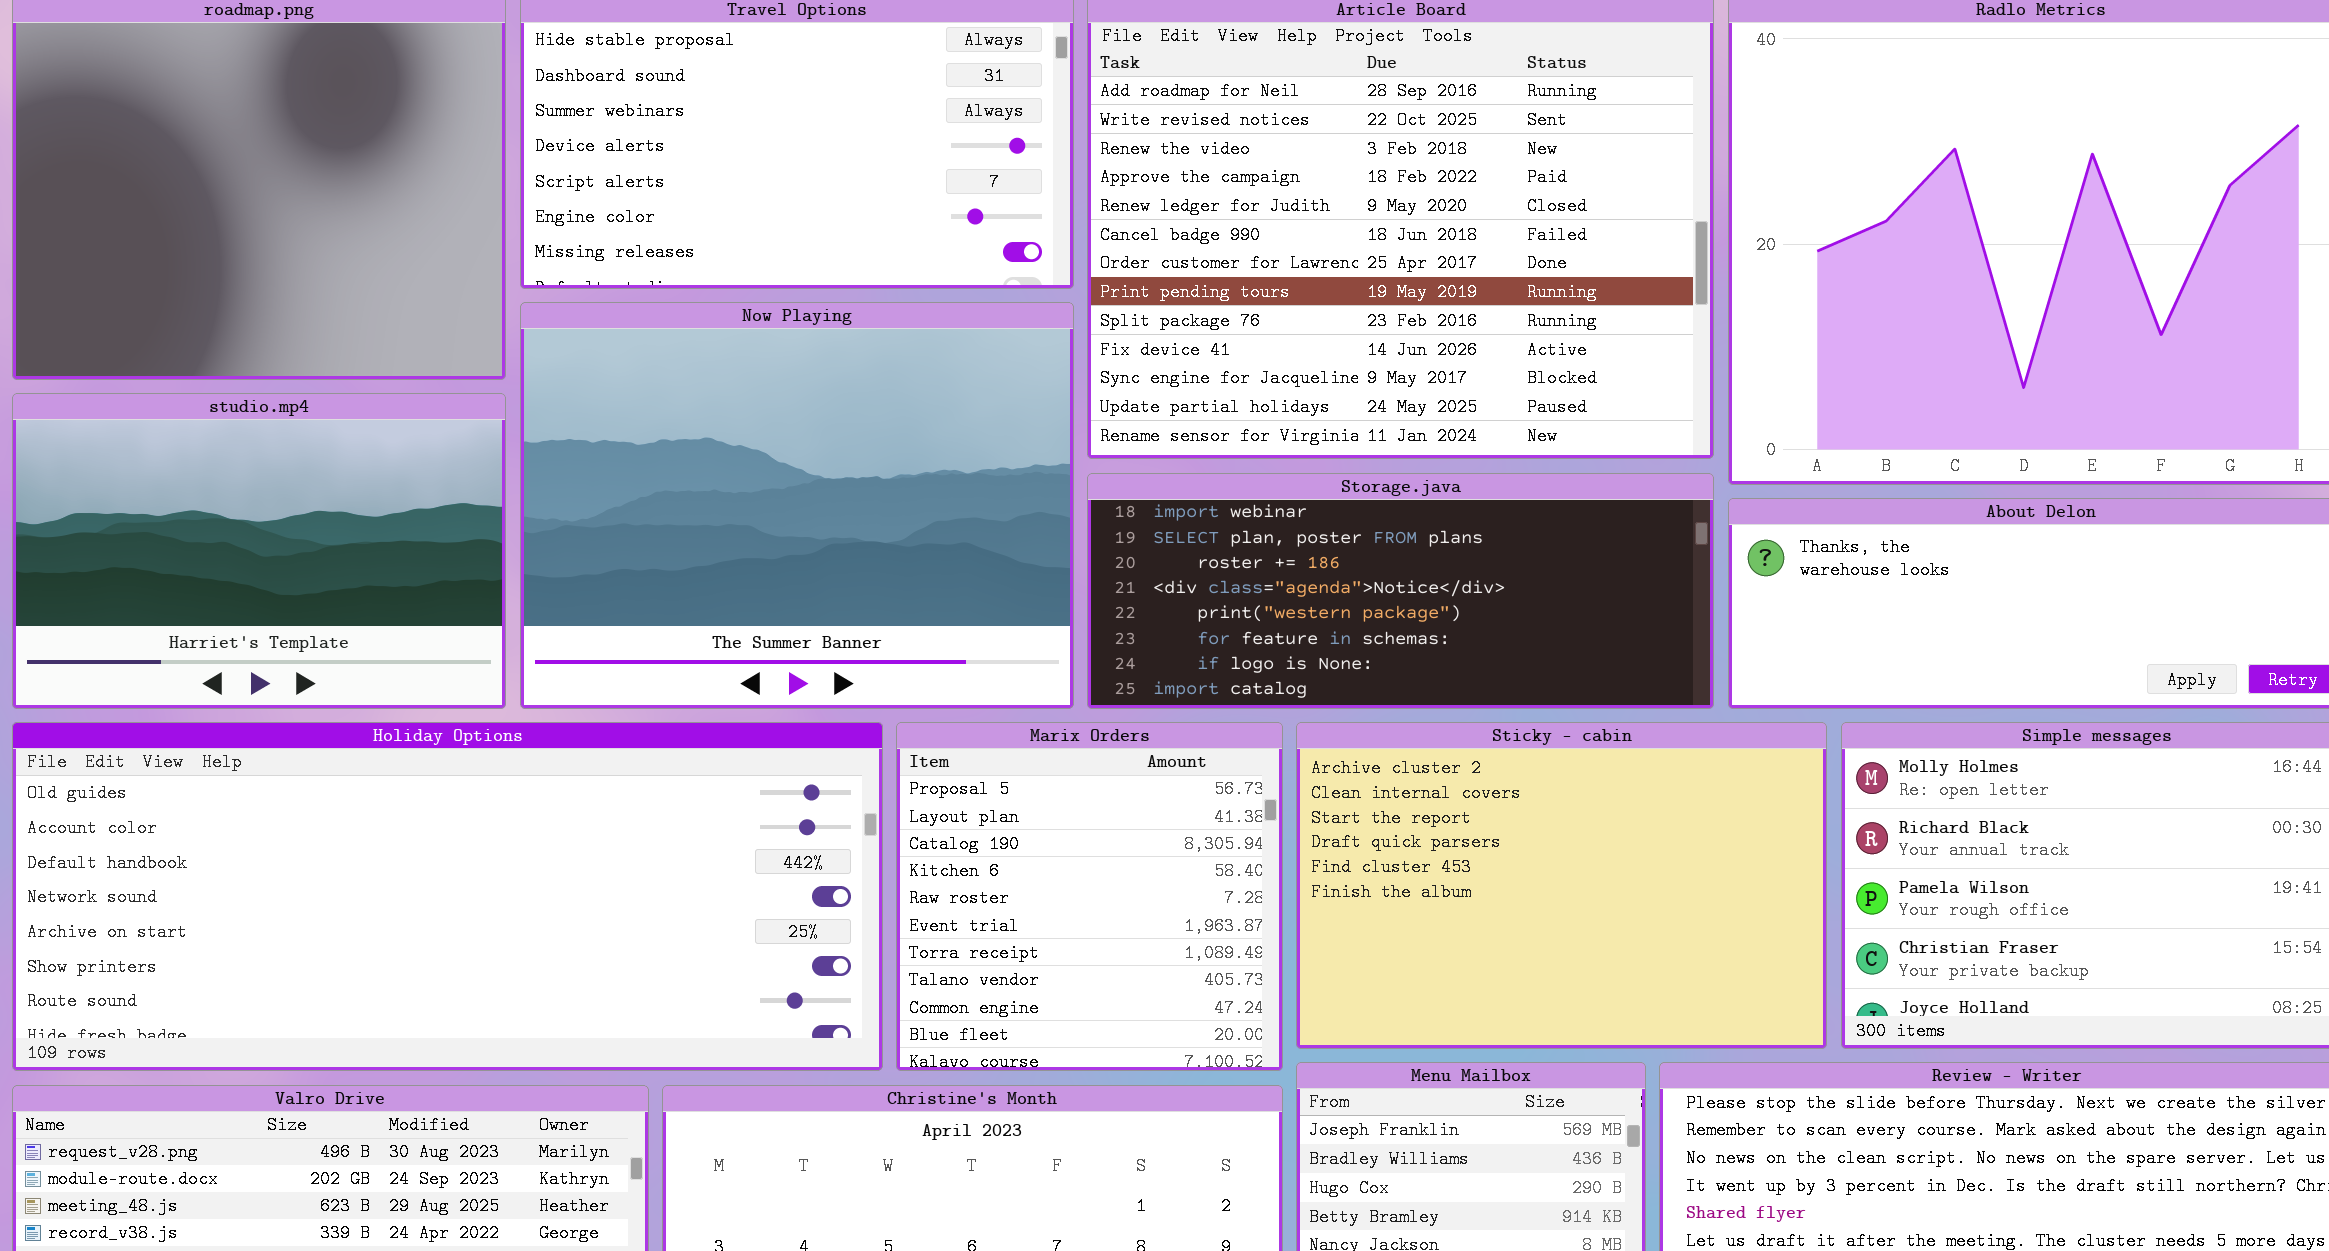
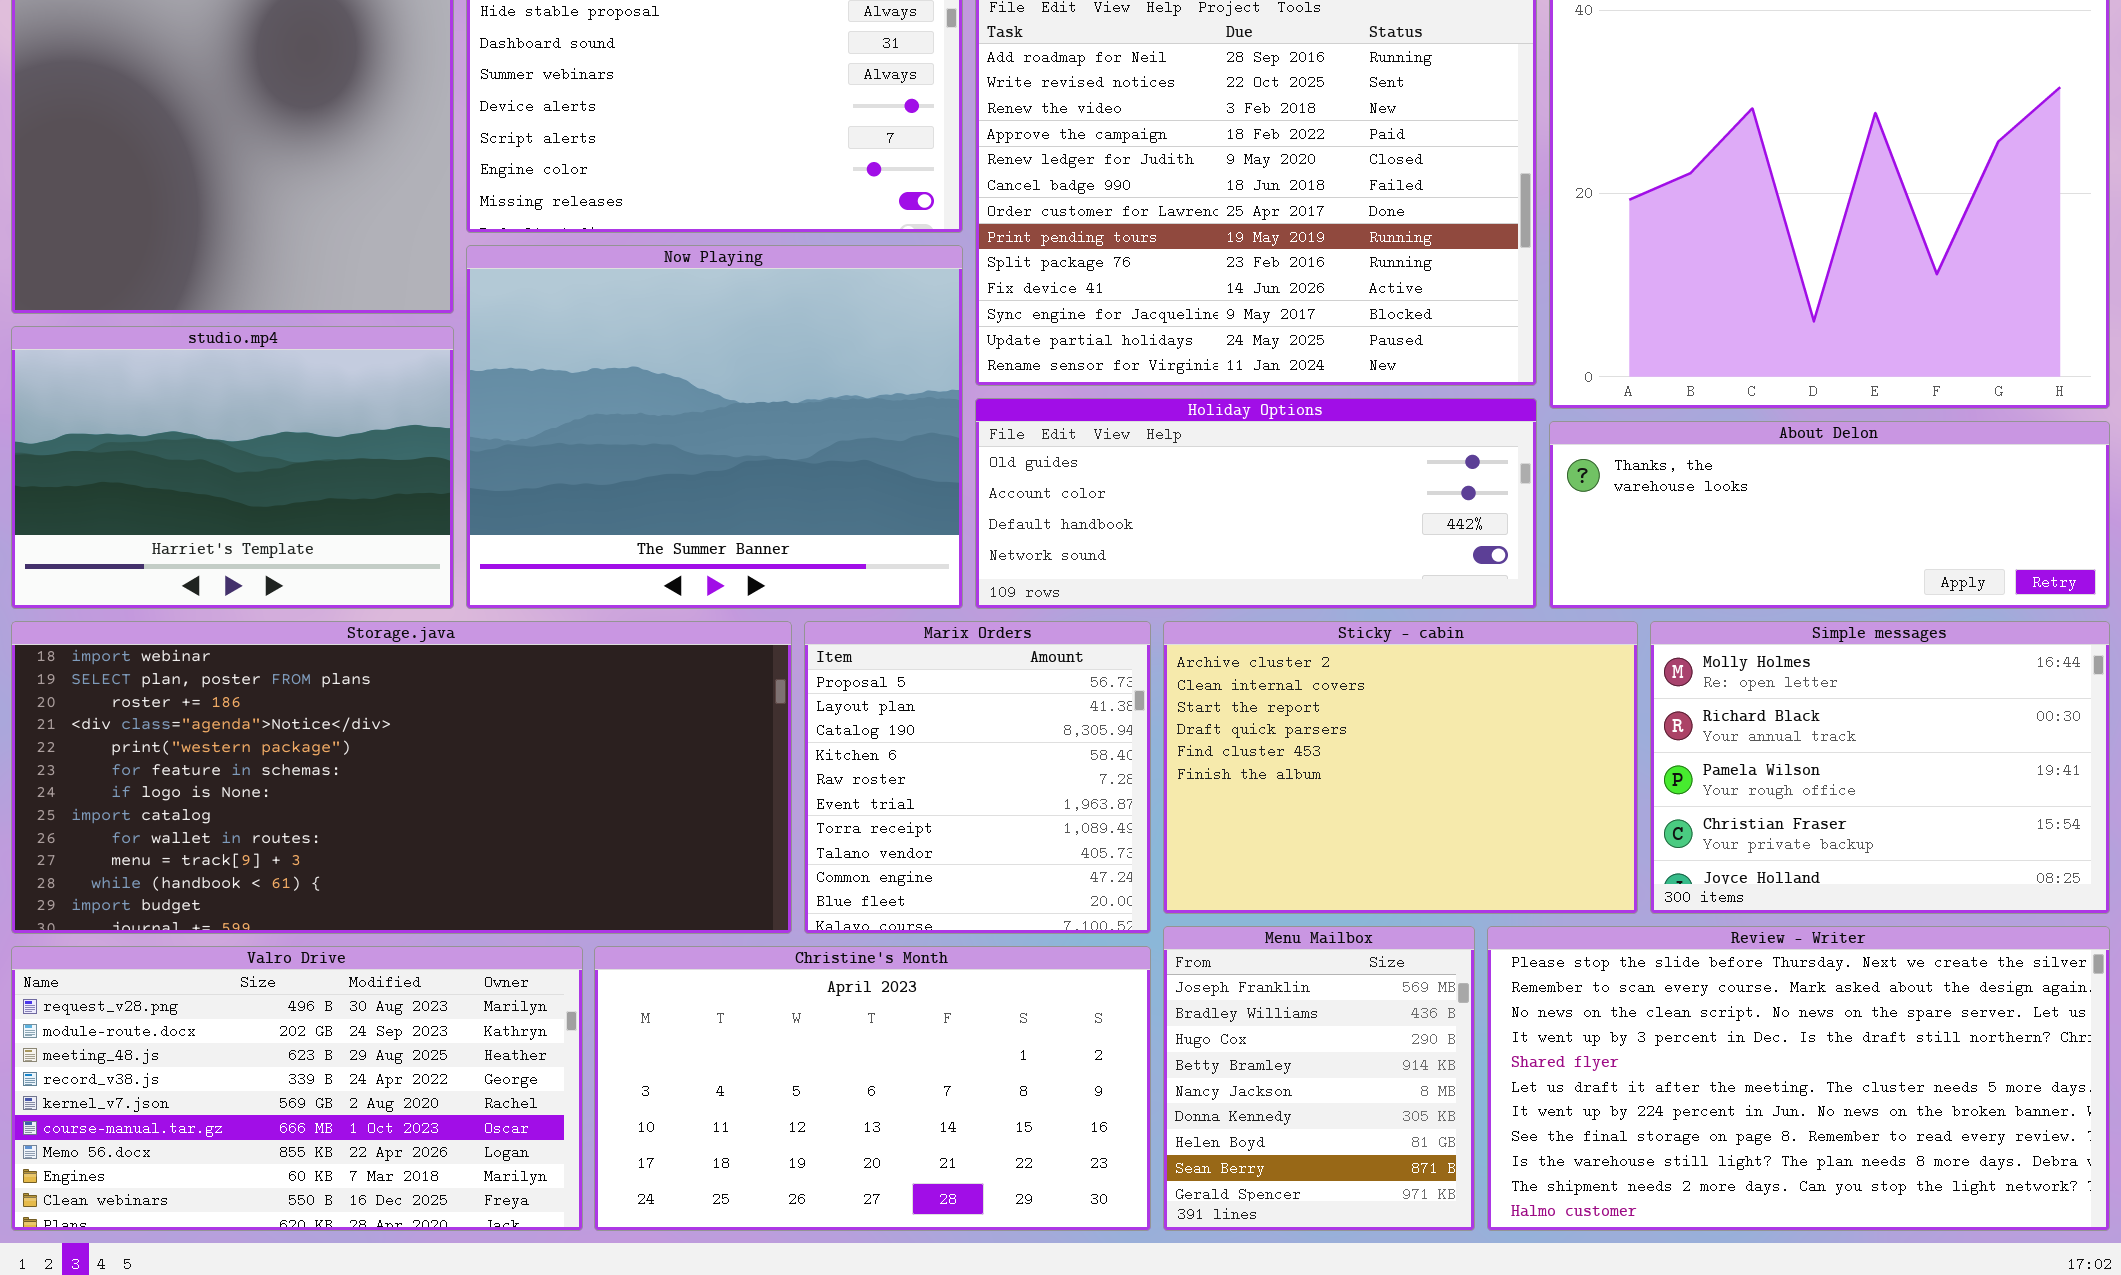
Storage.java: [1087,473,1714,709] -> [11,621,792,934], moved, resized
Holiday Options: [12,722,883,1071] -> [975,398,1537,609], moved, resized

